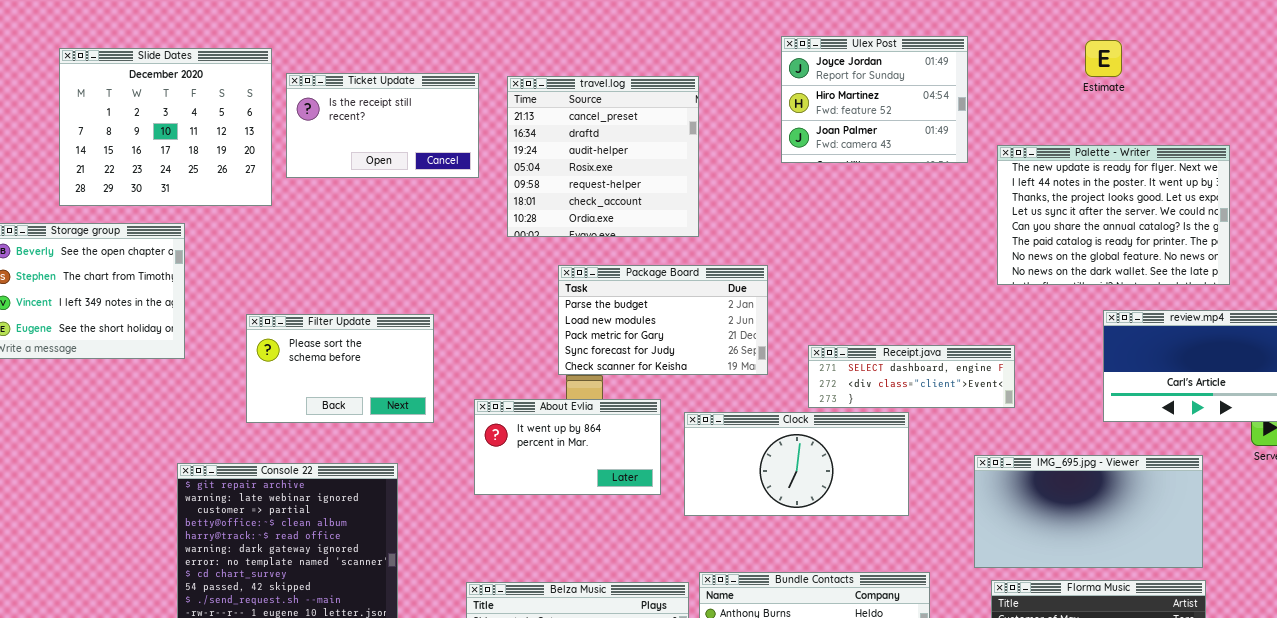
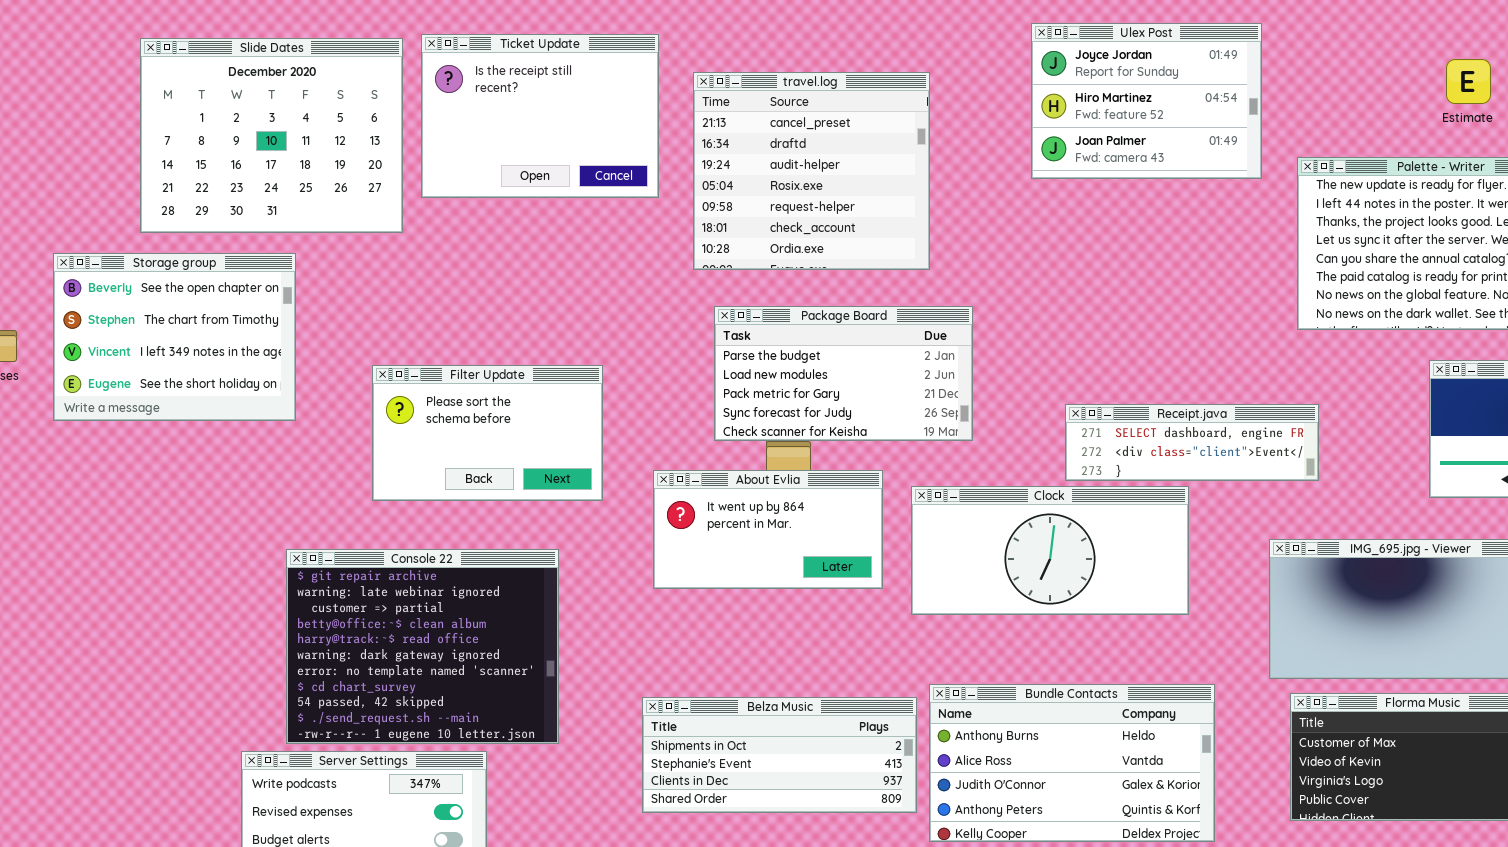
Estimate: [1085,40,1122,77] -> [1446,59,1491,104], moved
Ticket Update: [286,73,479,178] -> [421,34,659,198], resized
Package Board: [558,265,768,375] -> [714,306,973,441], moved

